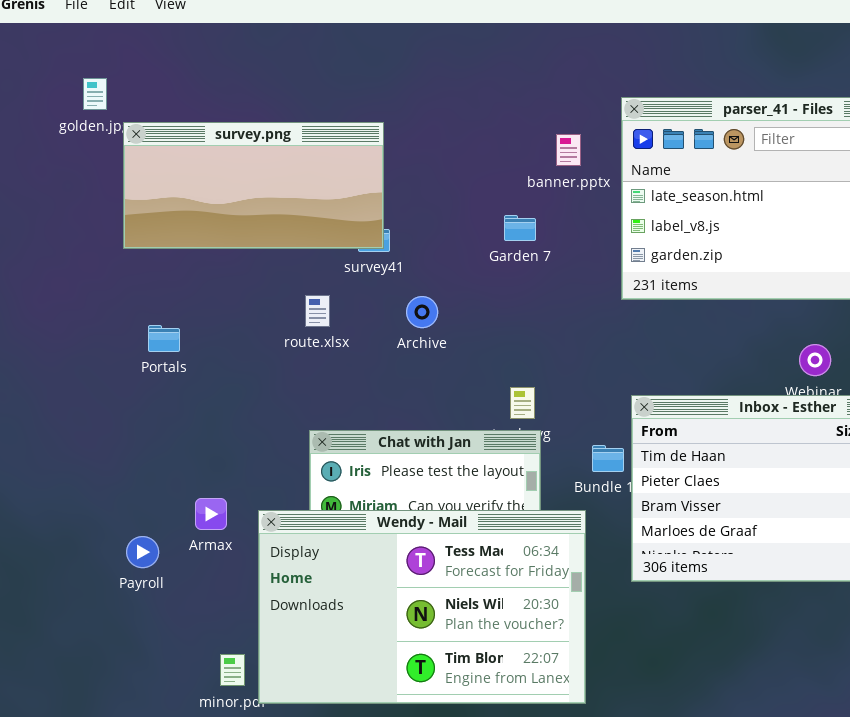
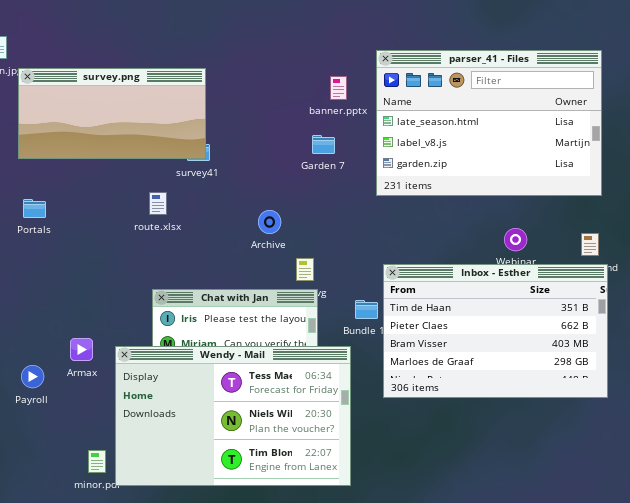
Garden 7: [504,215,536,241] -> [312,135,335,154], moved
Archive: [406,296,438,328] -> [258,210,281,234], moved
Portals: [148,325,180,352] -> [23,199,46,218], moved

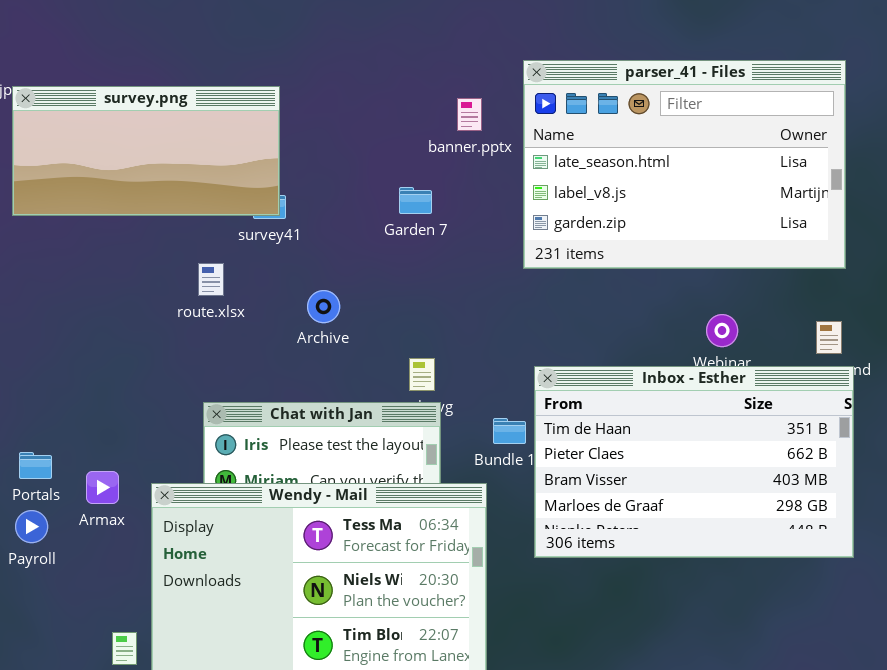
Garden 7: [312,135,335,154] -> [399,187,432,214], moved
Portals: [23,199,46,218] -> [19,452,52,479], moved
Archive: [258,210,281,234] -> [307,290,340,323], moved

